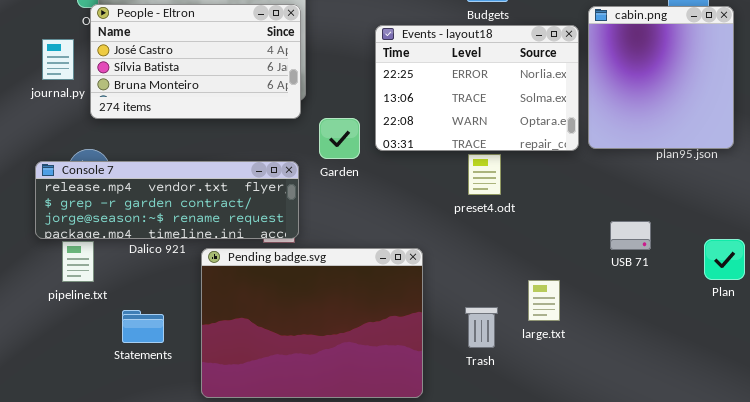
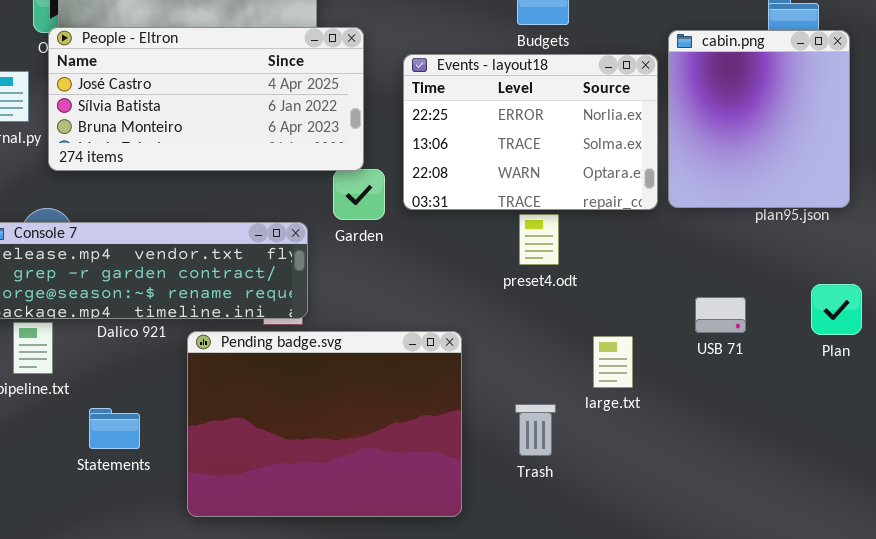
People - Eltron: [90,4,301,119] -> [48,27,364,171], resized
Plan: [704,239,745,280] -> [811,284,862,335], moved
large.txt: [528,280,560,321] -> [593,336,633,388], moved

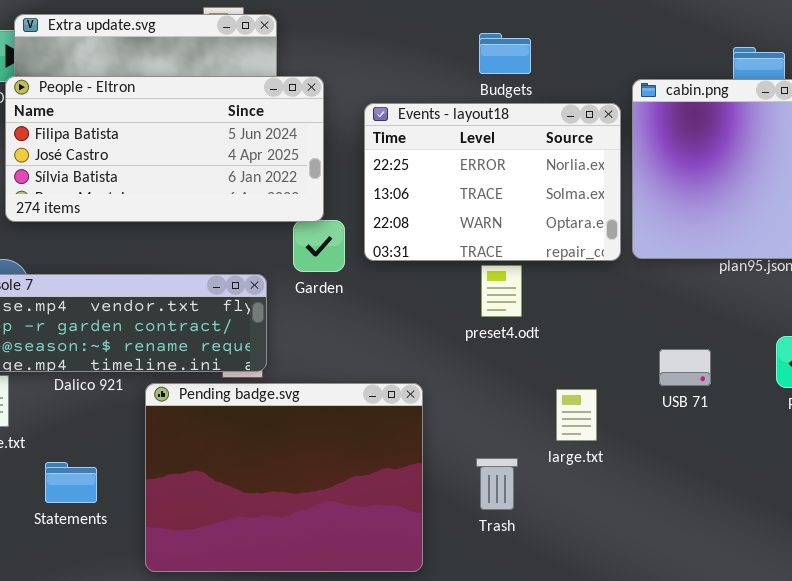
People - Eltron: [48,27,364,171] -> [5,76,324,222], scrolled up 1 row

